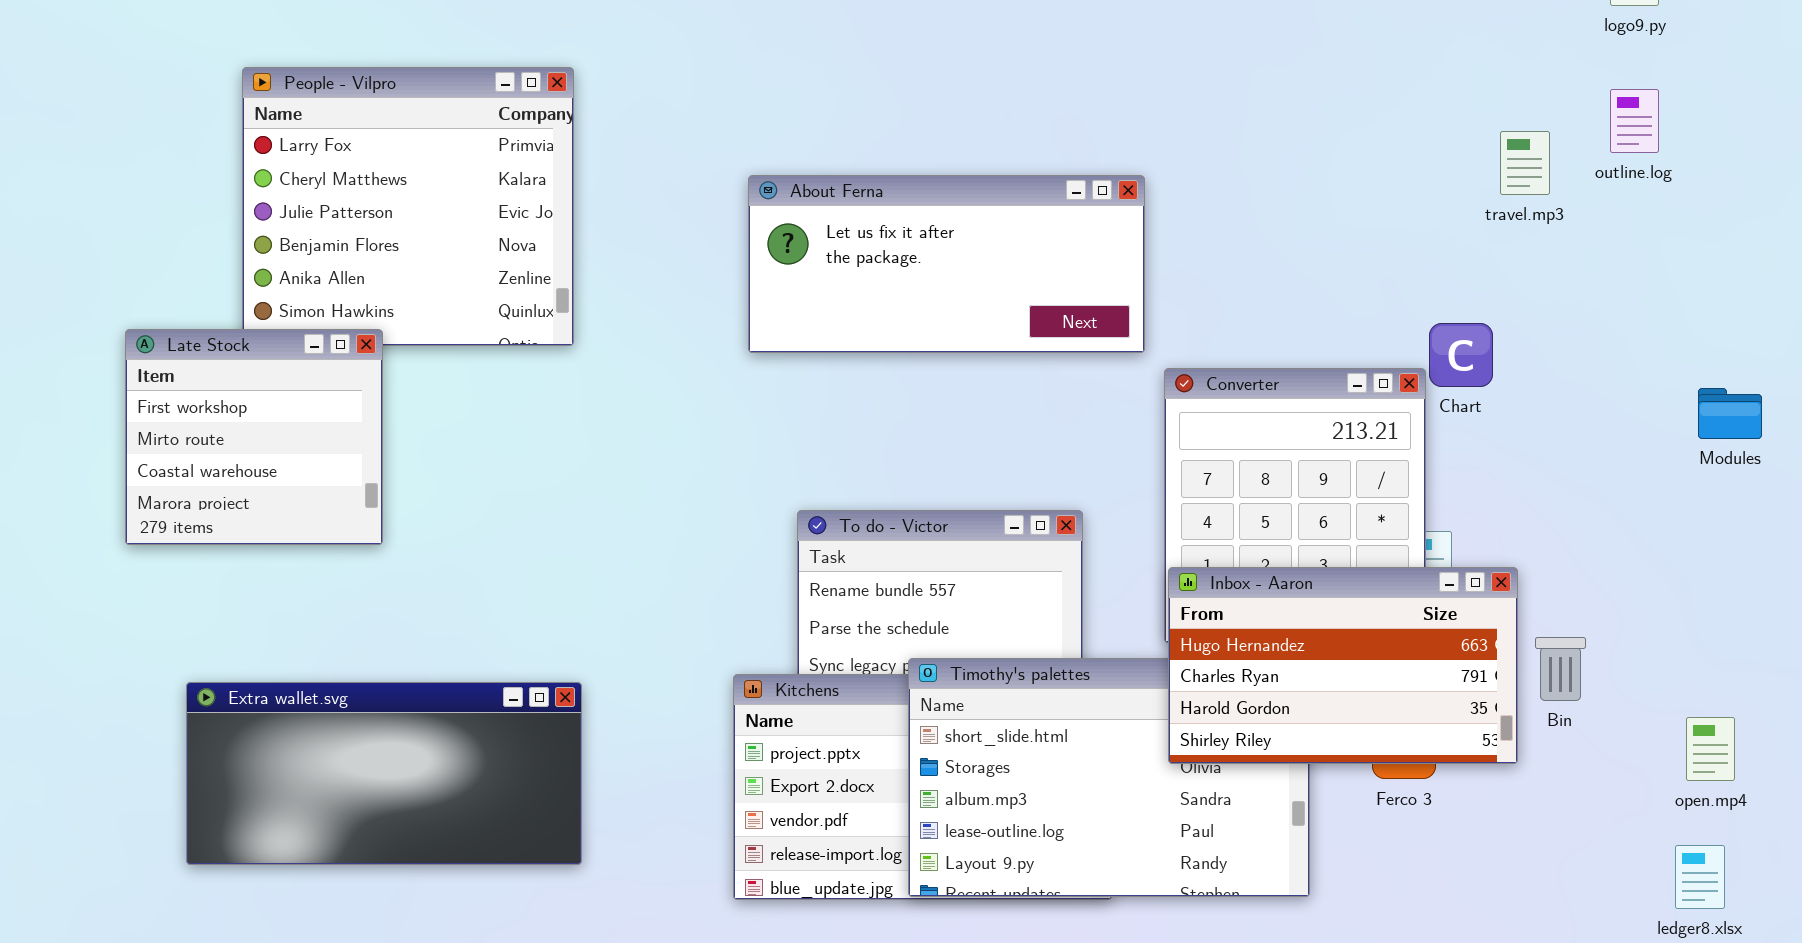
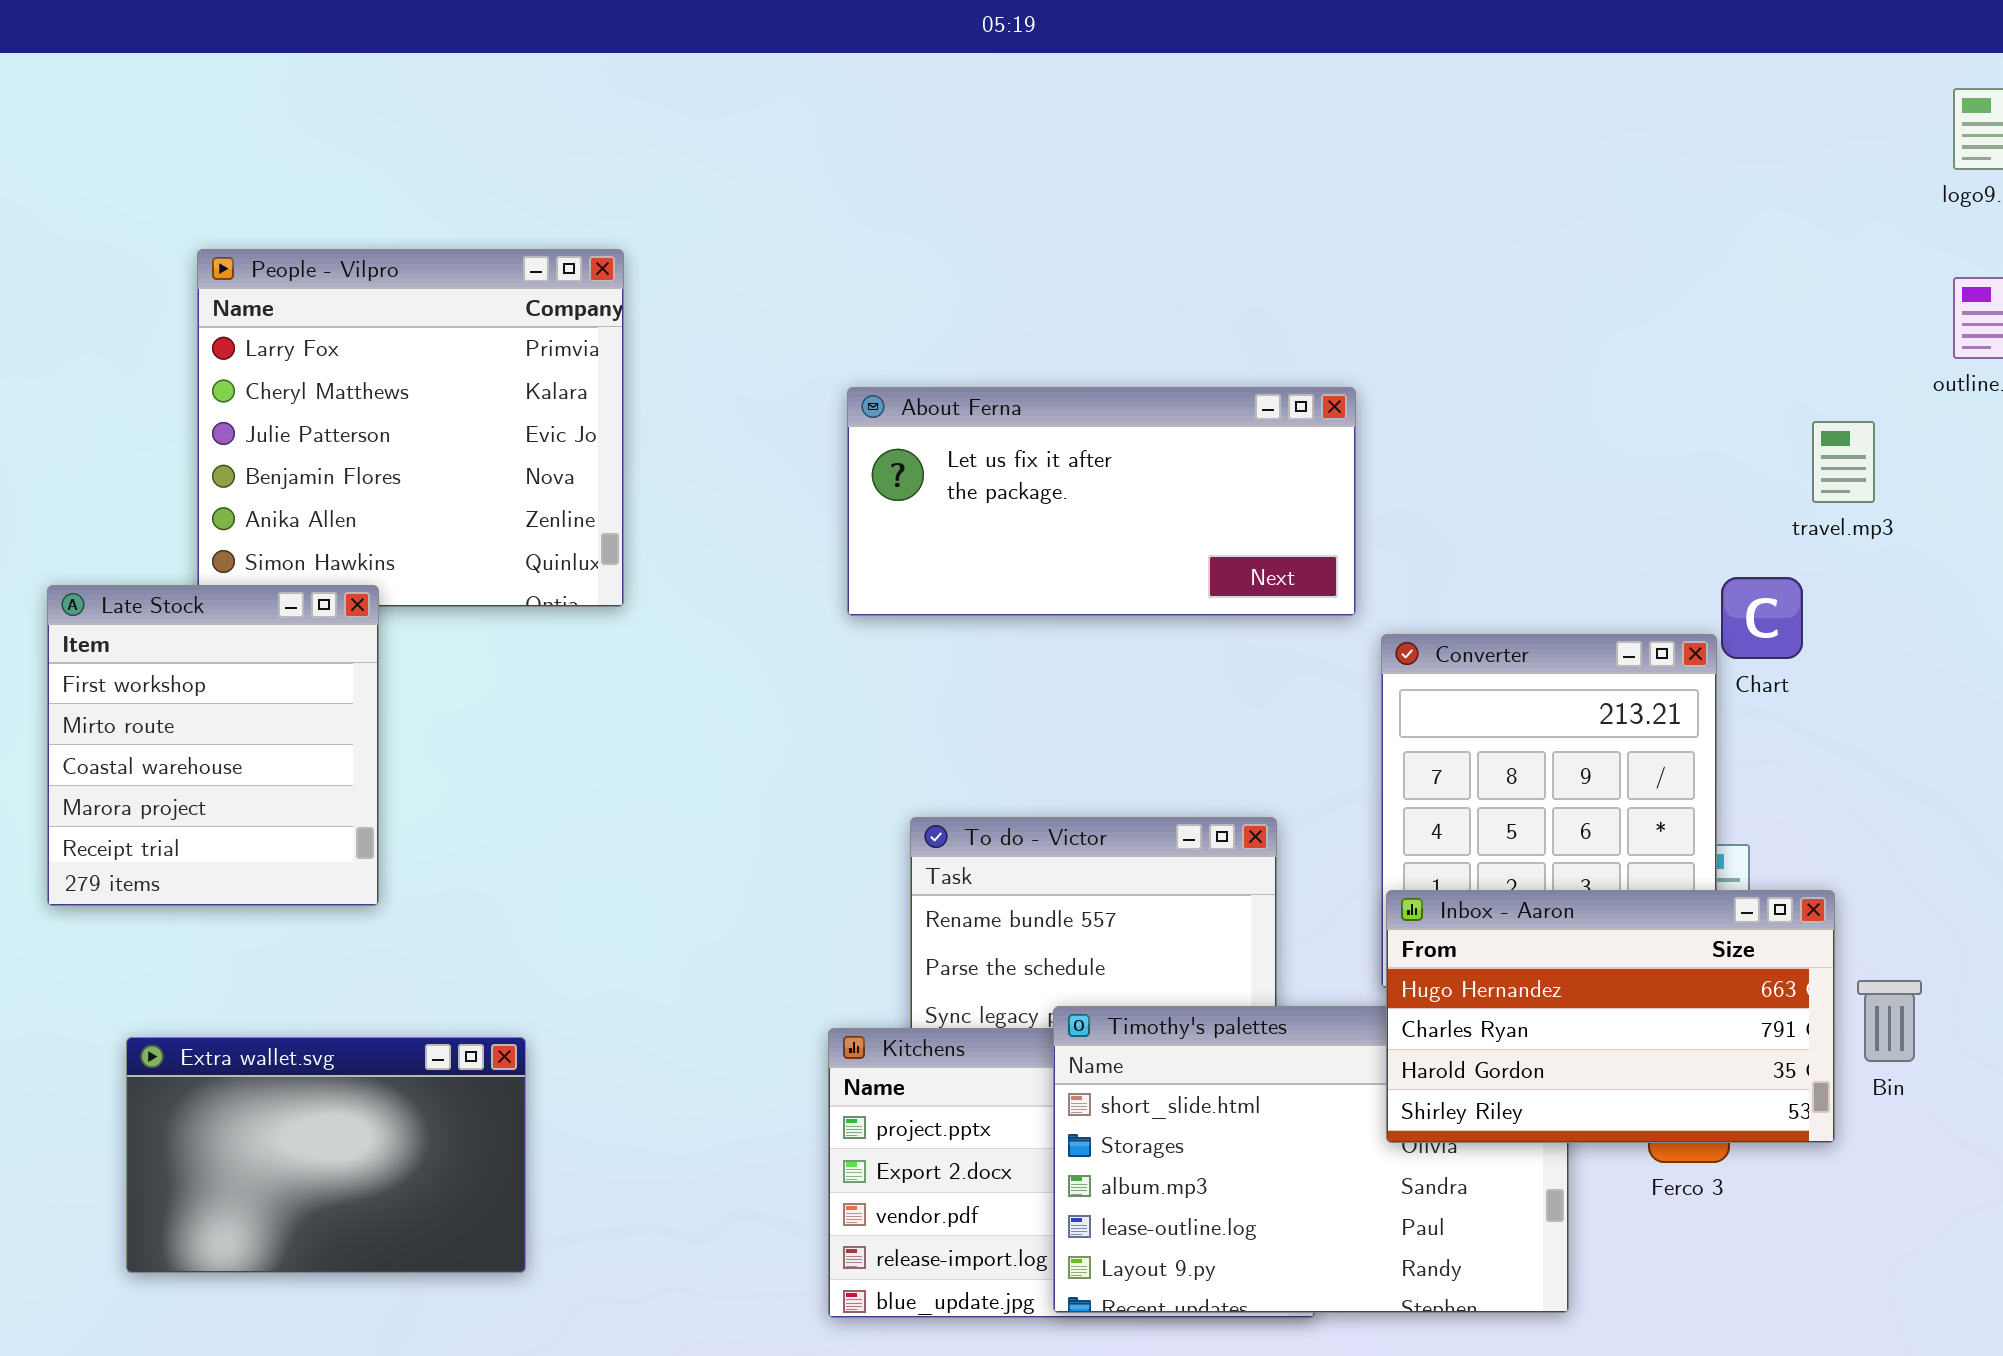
travel.mp3: [1500,131,1550,195] -> [1812,421,1875,503], moved
Late Stock: [125,329,383,545] -> [47,585,379,906], resized
Extra wallet.svg: [186,682,582,865] -> [126,1037,526,1273], resized

